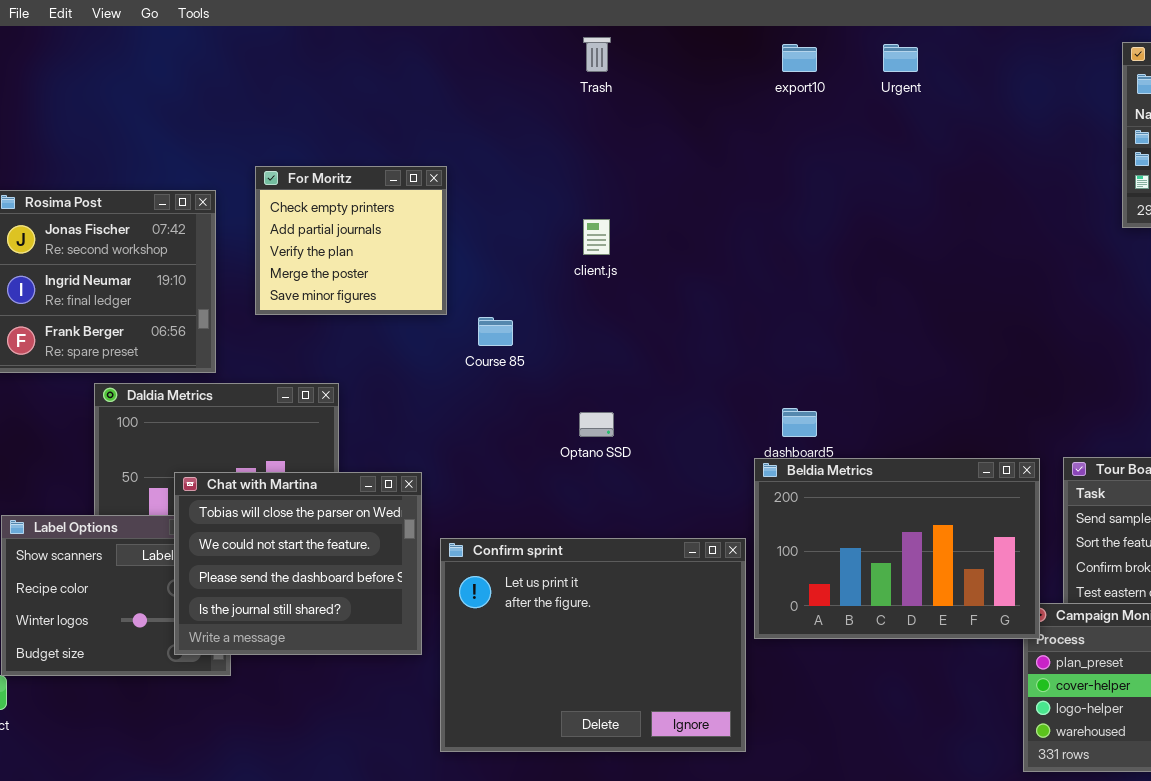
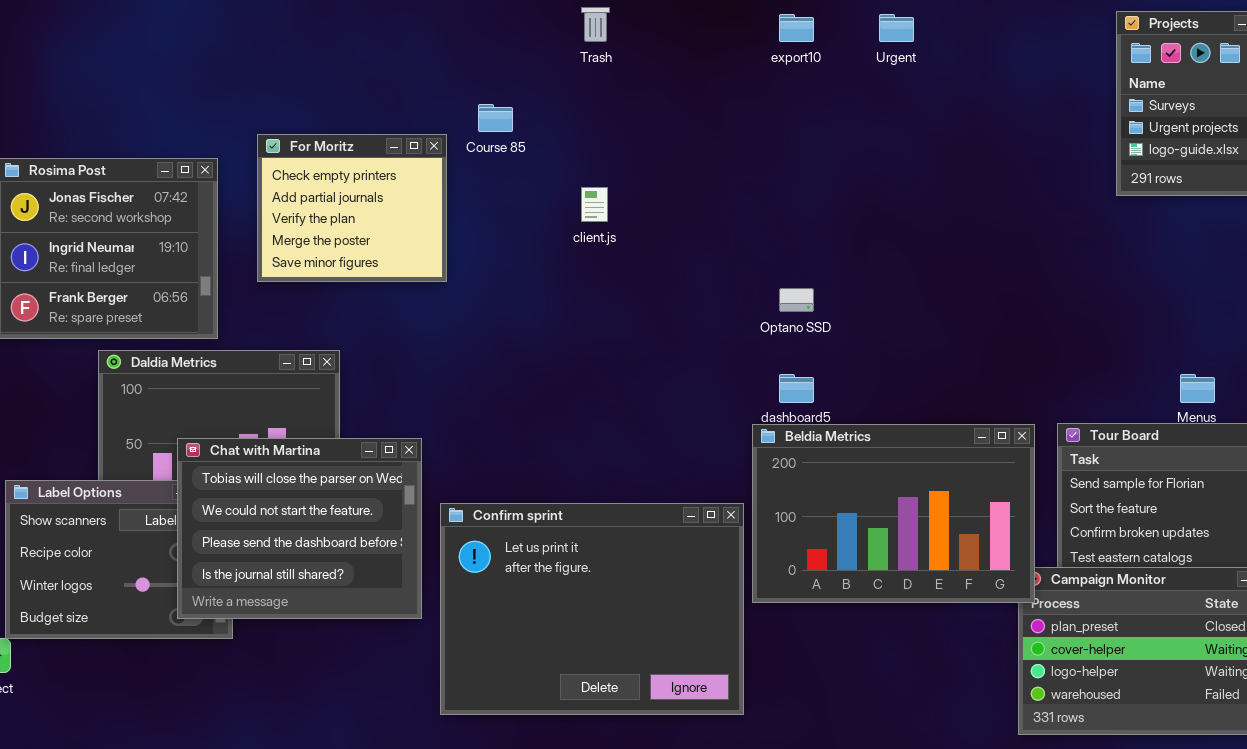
Course 85: [478,317,513,346] -> [478,104,513,132], moved
Optano SSD: [579,412,614,437] -> [779,288,814,312], moved

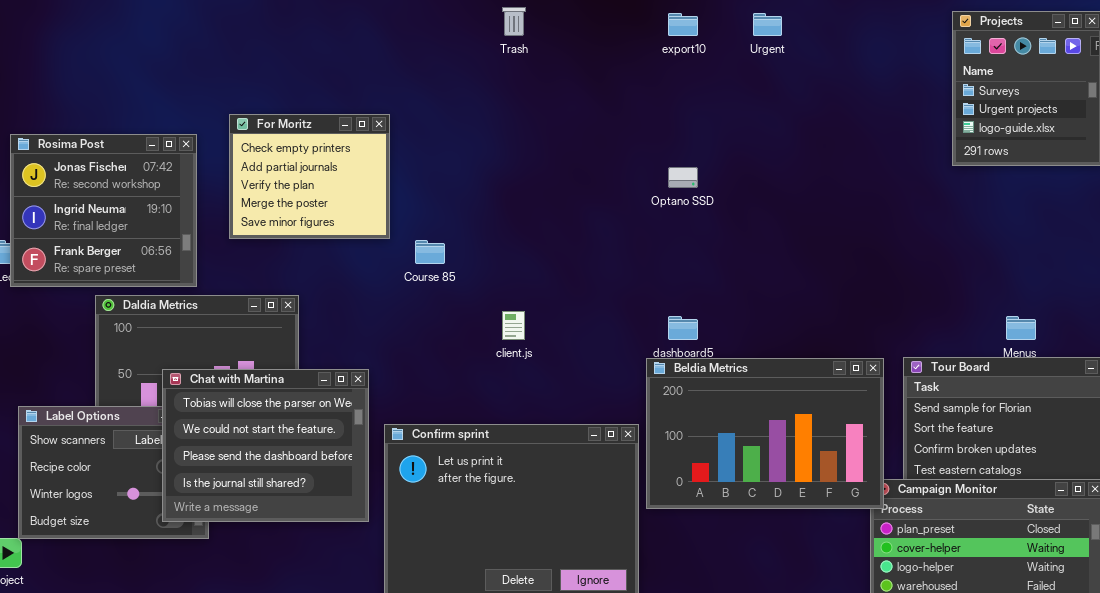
Course 85: [478,104,513,132] -> [415,240,445,264], moved
client.js: [581,187,608,222] -> [502,311,525,340], moved
Optano SSD: [779,288,814,312] -> [668,167,698,188], moved

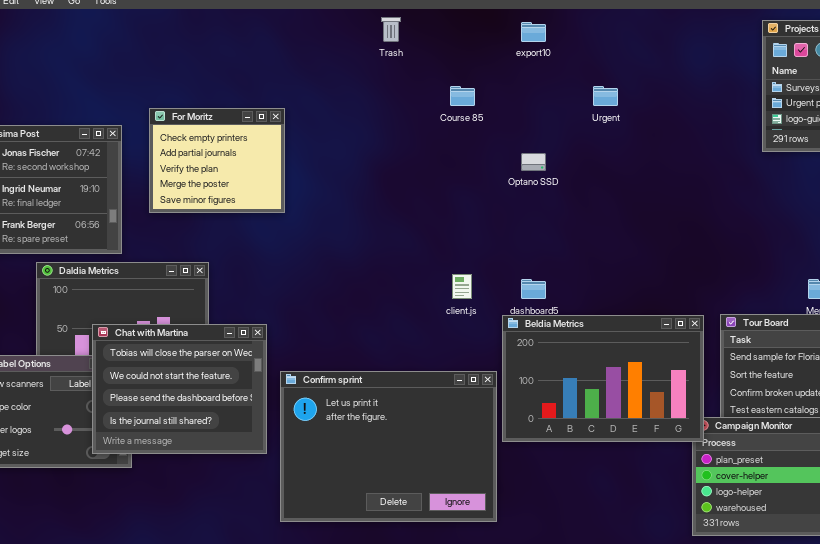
Urgent: [753,13,782,36] -> [593,86,618,106], moved
Course 85: [415,240,445,264] -> [450,86,475,106], moved
client.js: [502,311,525,340] -> [452,274,472,299], moved

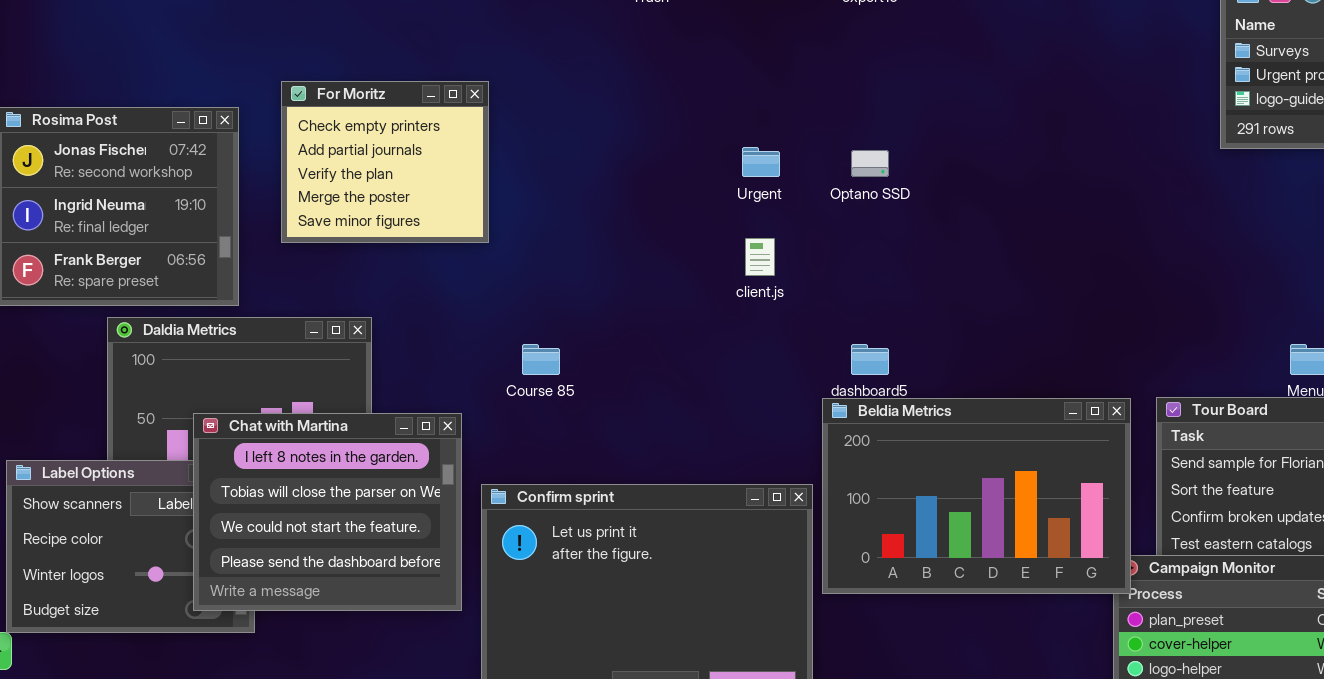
Course 85: [450,86,475,106] -> [522,344,560,375], moved
Urgent: [593,86,618,106] -> [742,147,780,177], moved
client.js: [452,274,472,299] -> [745,238,775,276], moved
Chat with Martina: [92,324,267,454] -> [193,413,462,611], scrolled up 1 row

